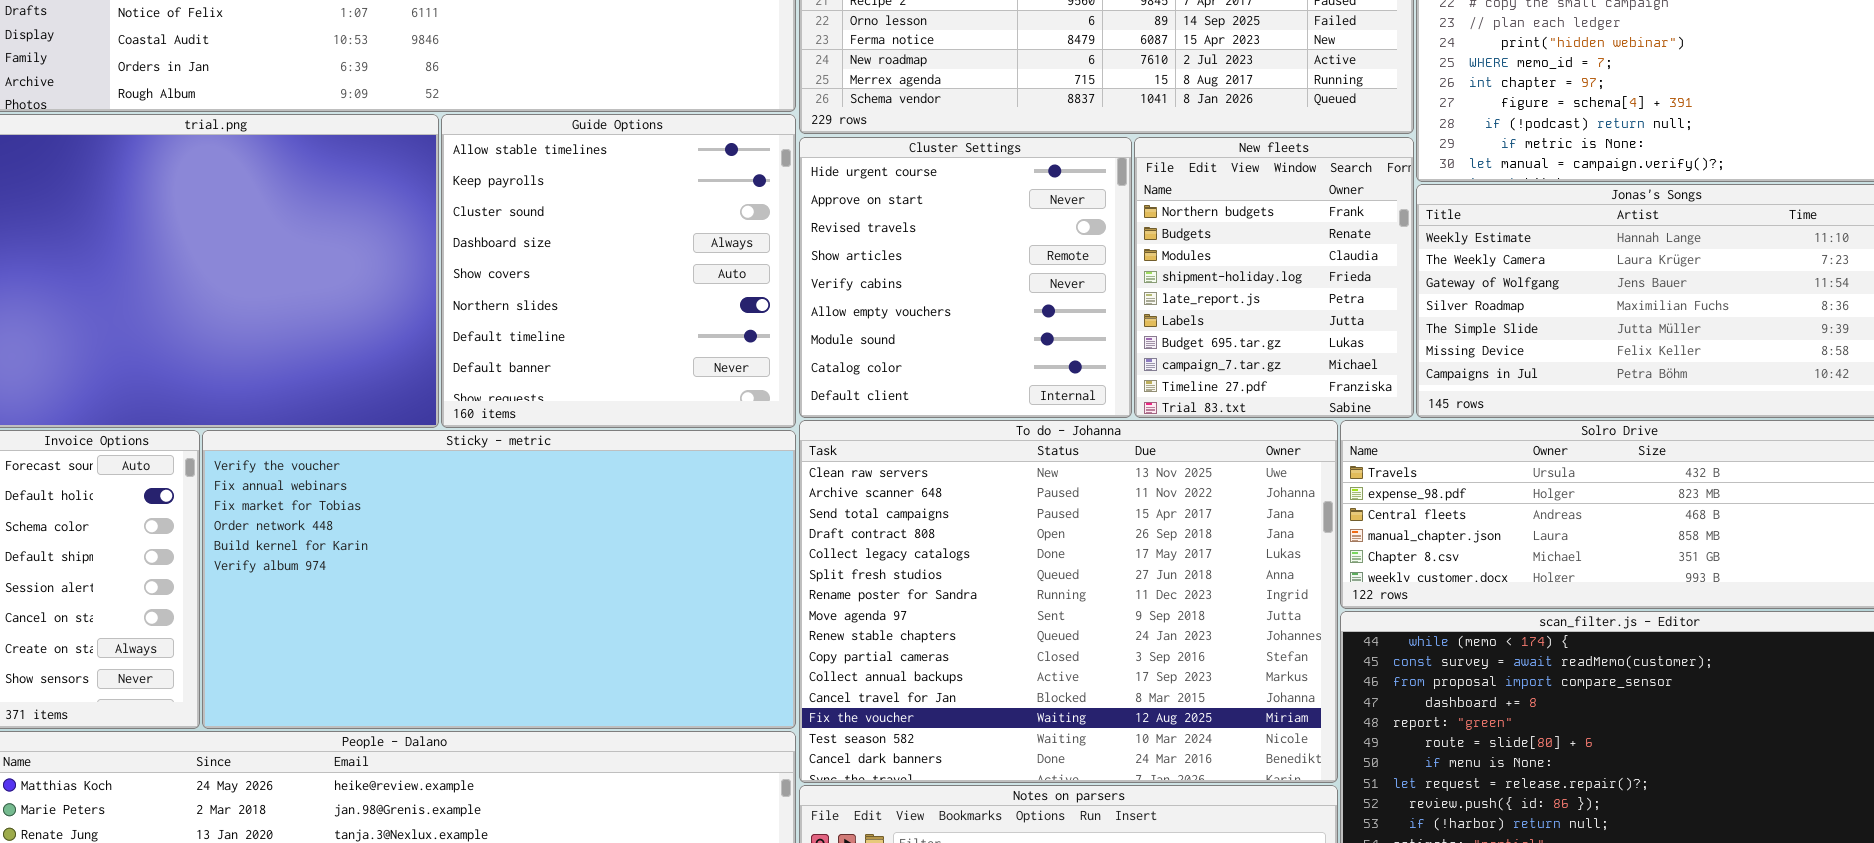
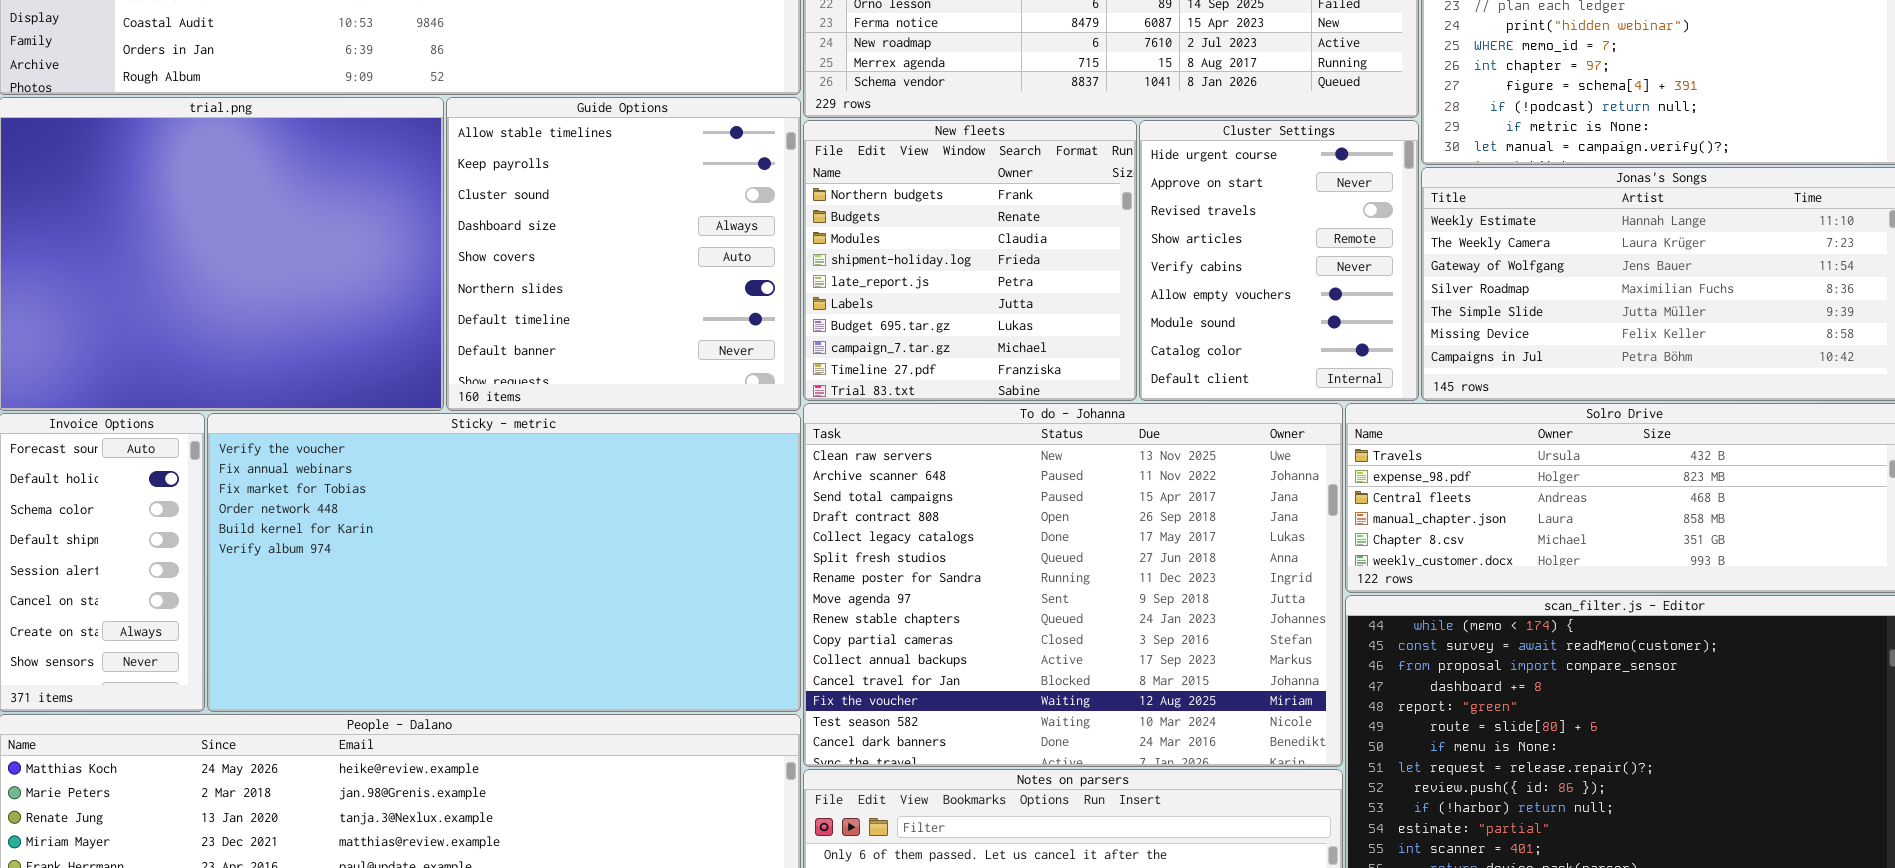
Cluster Settings: [799,137,1132,418] -> [1139,120,1419,401], moved, resized
New fleets: [1134,137,1414,418] -> [803,120,1137,401], moved, resized

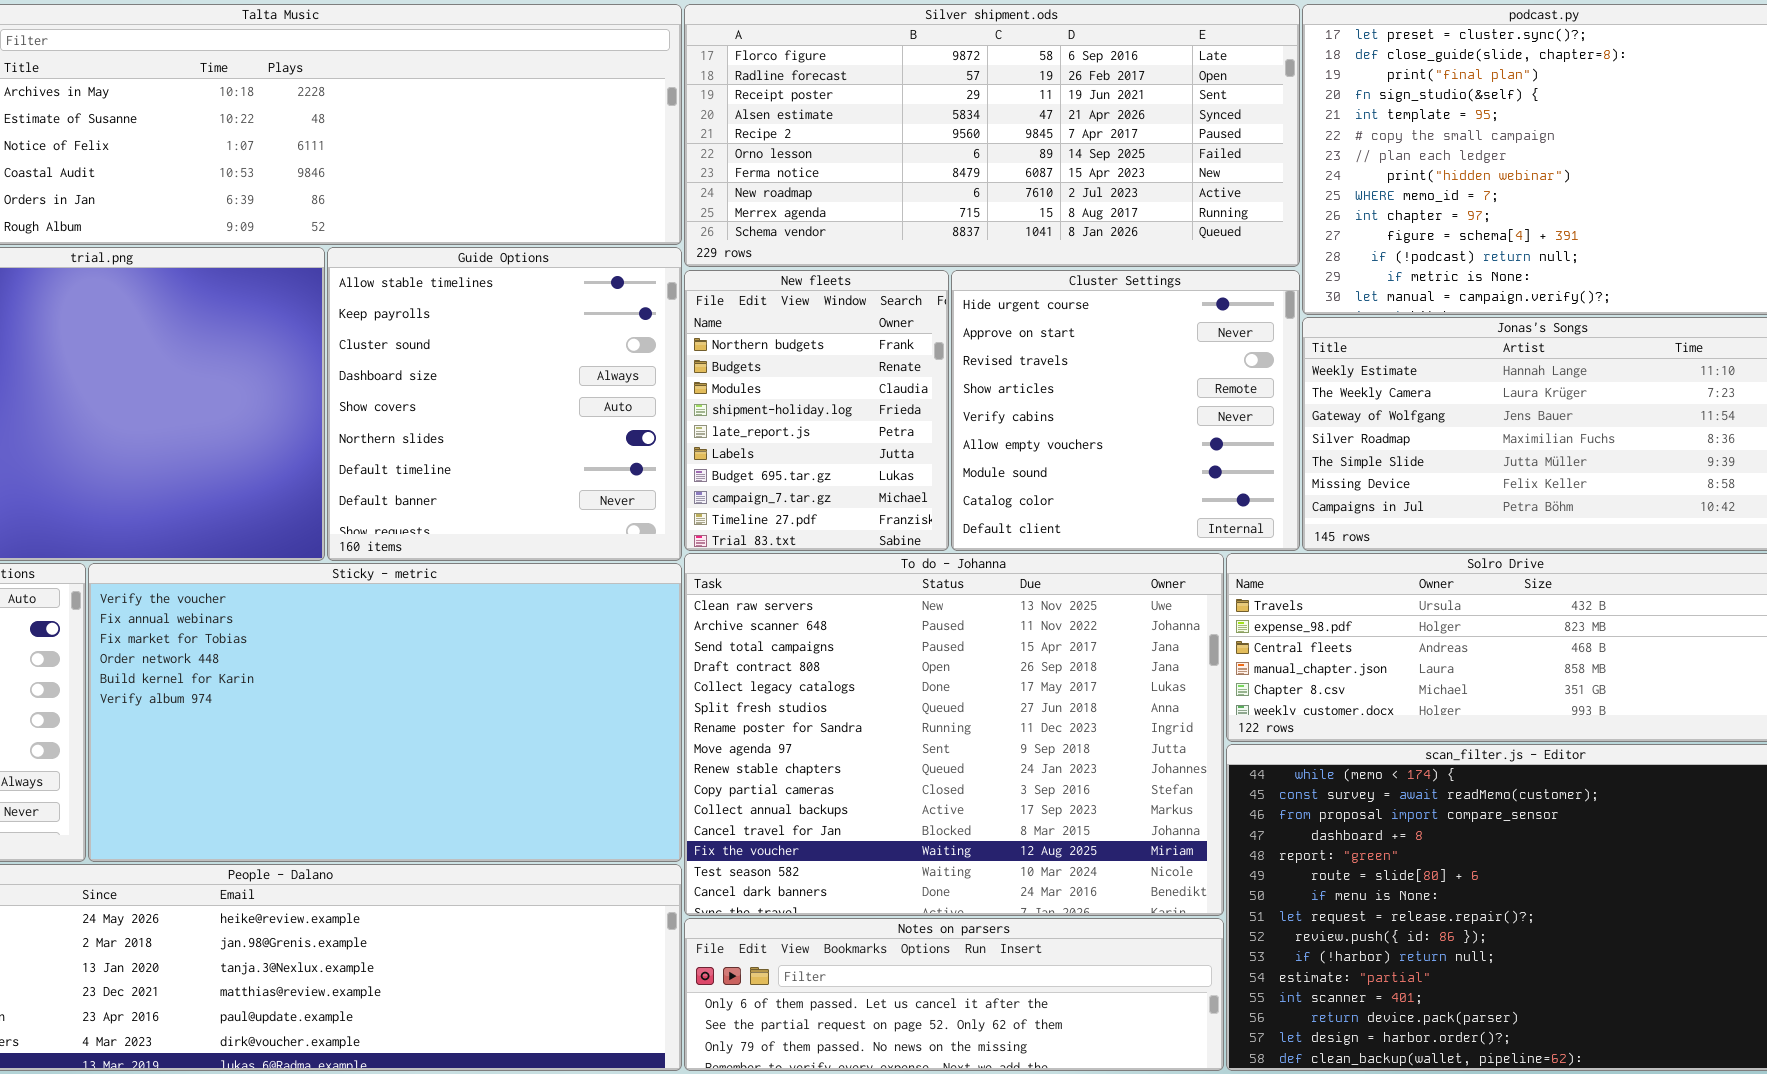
New fleets: [803,120,1137,401] -> [684,270,949,551], resized
Cluster Settings: [1139,120,1419,401] -> [951,270,1300,551], resized

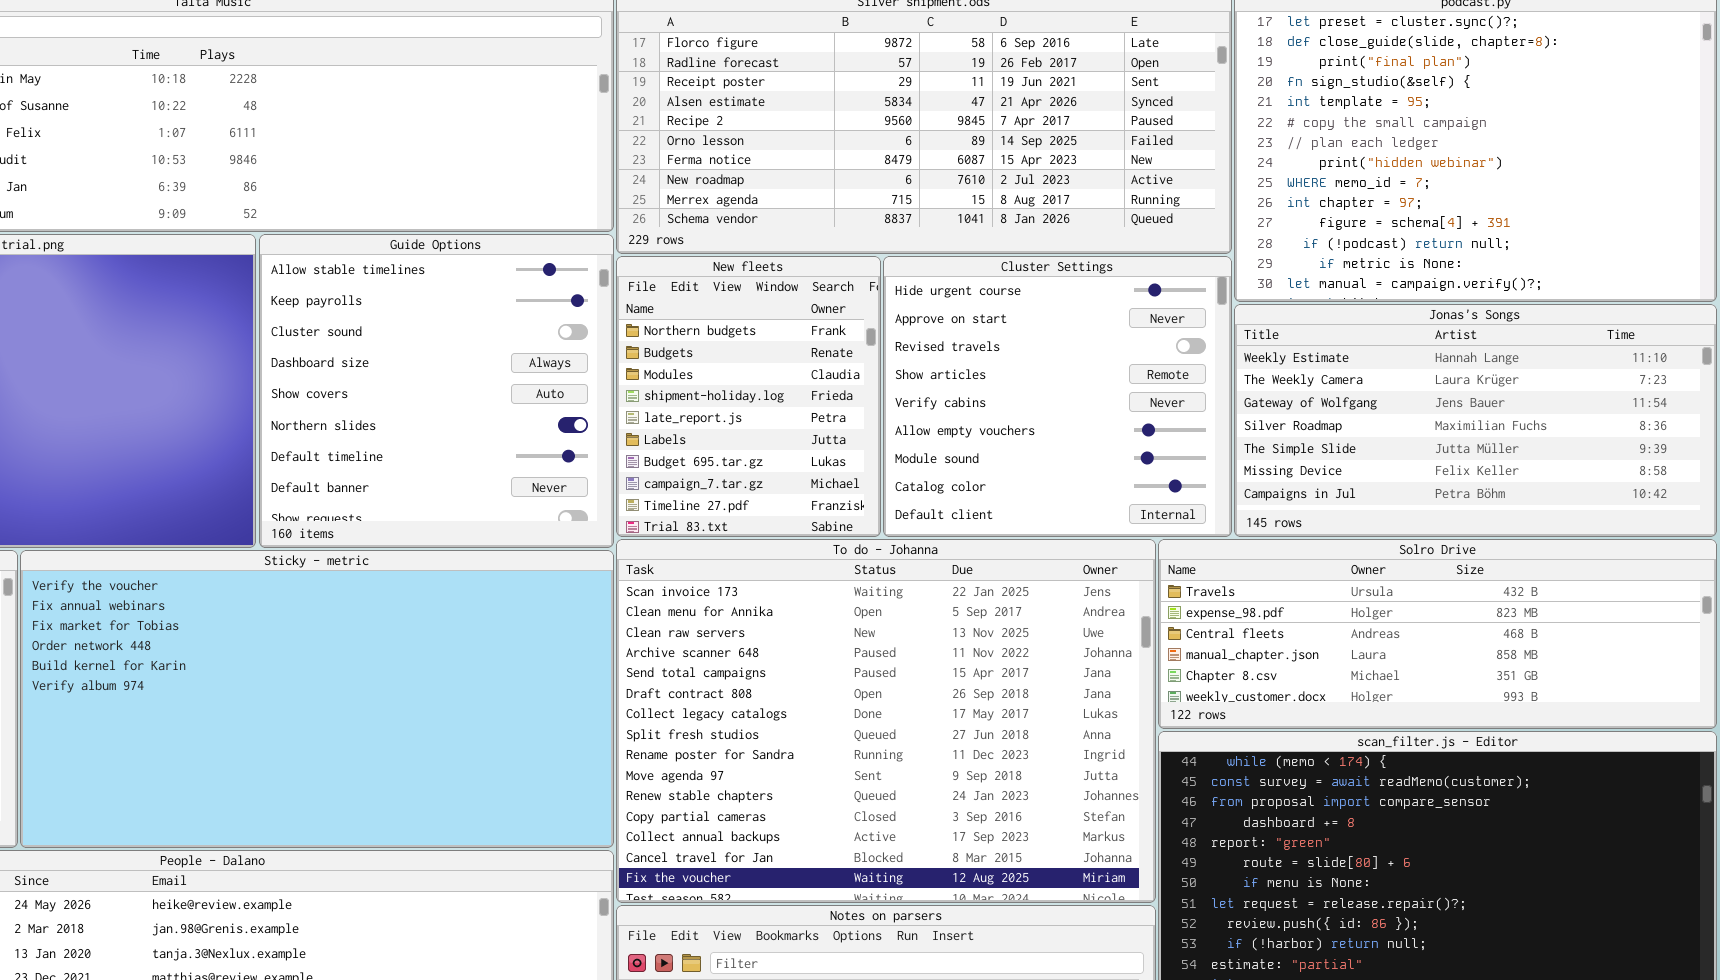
To do - Johanna: [684,553,1224,916] -> [616,539,1156,903], scrolled up 2 rows

